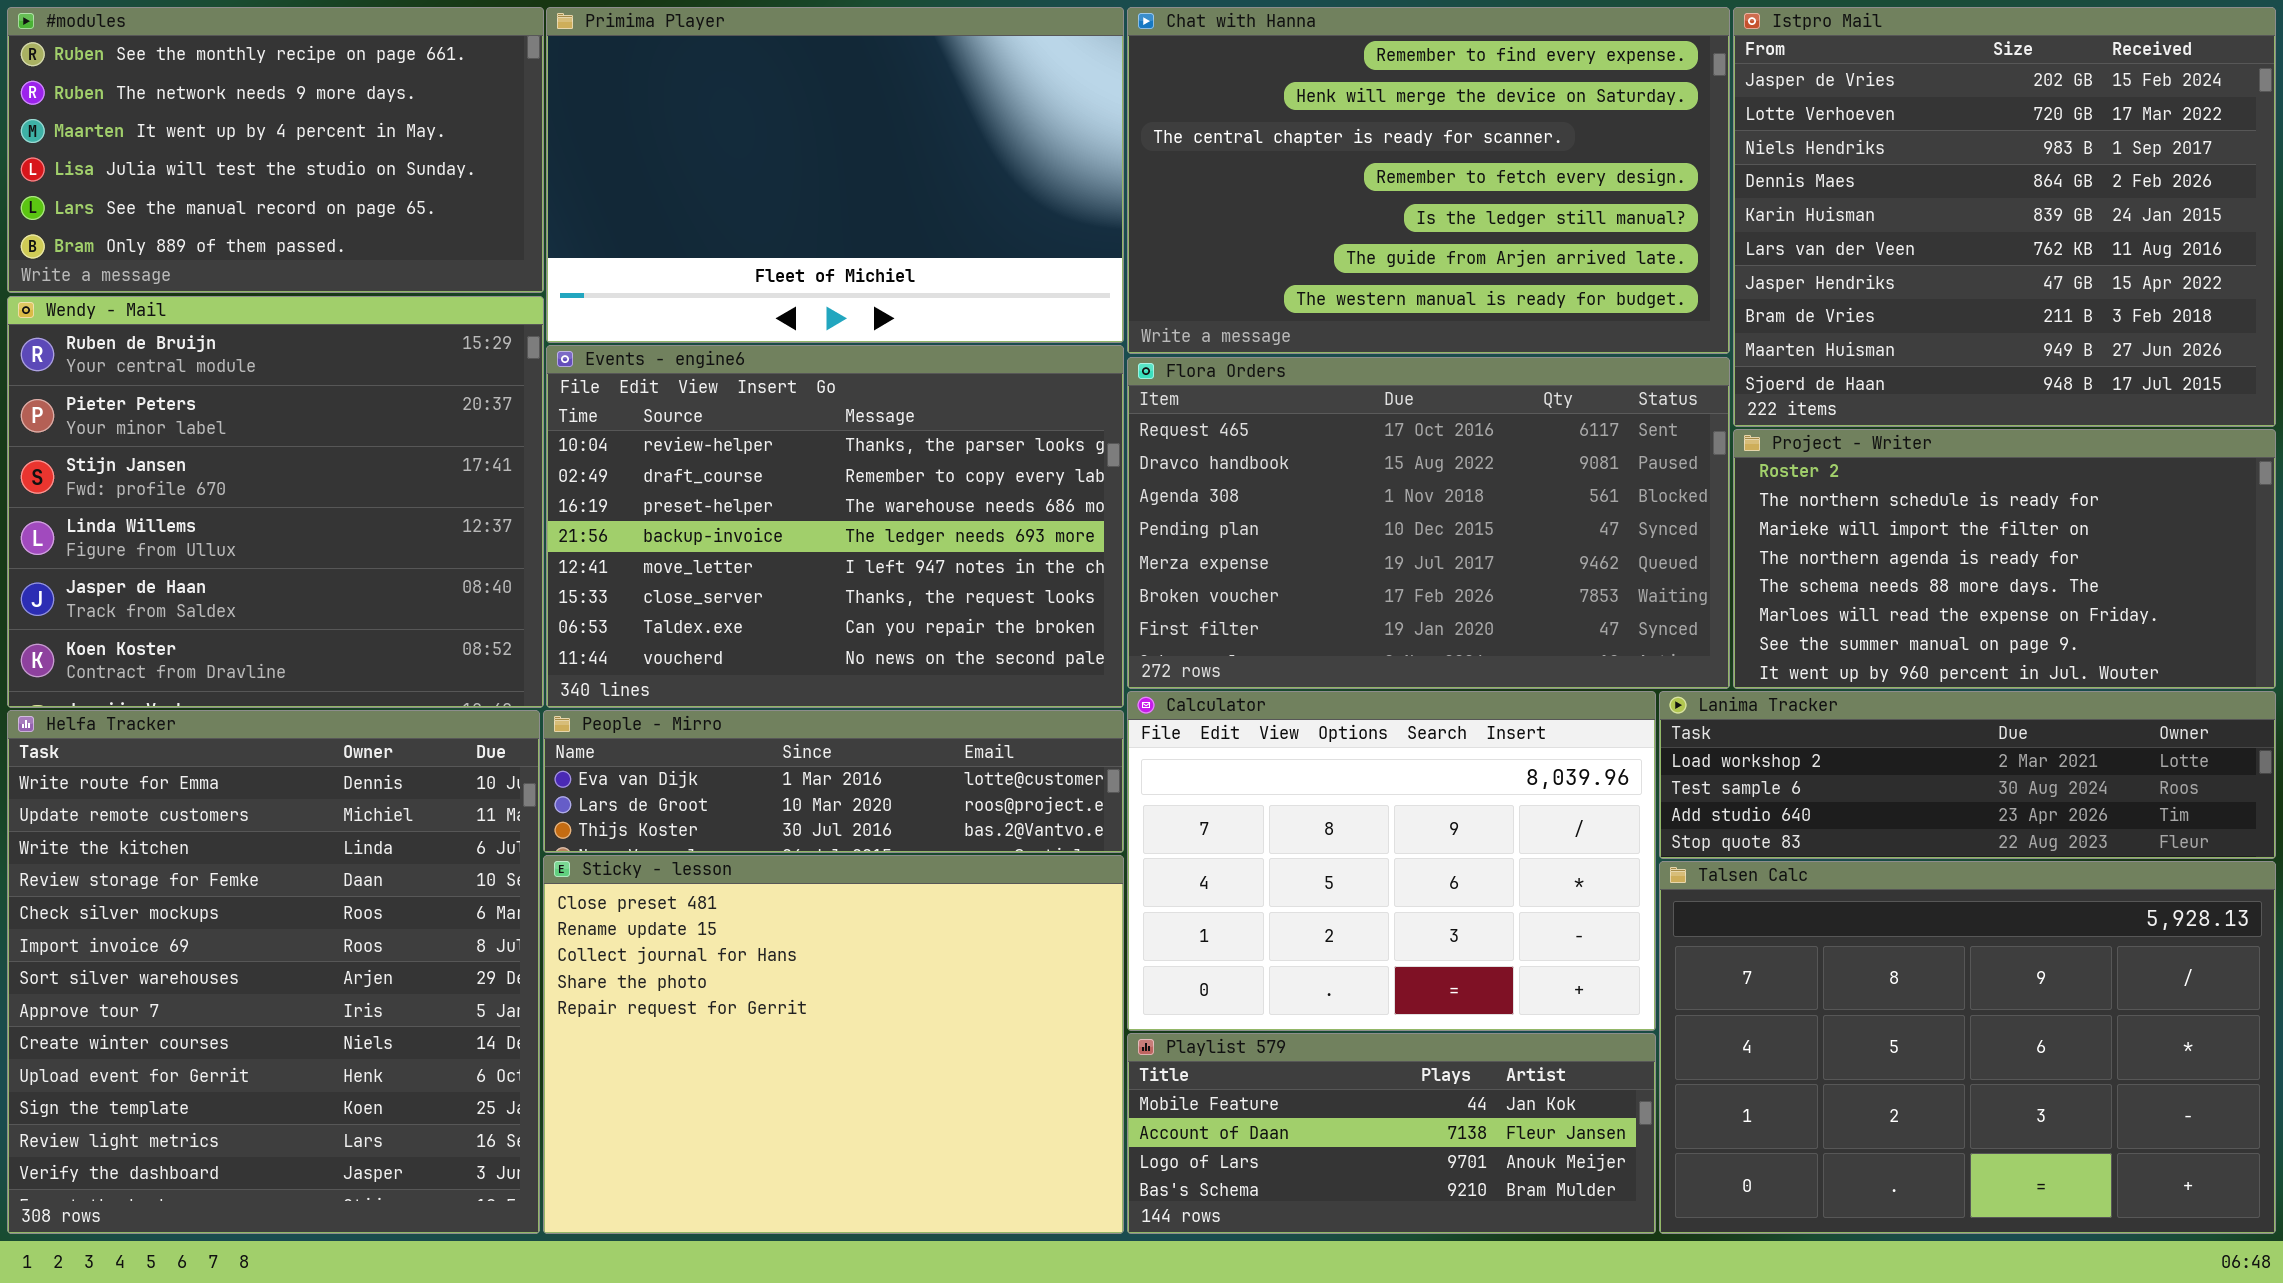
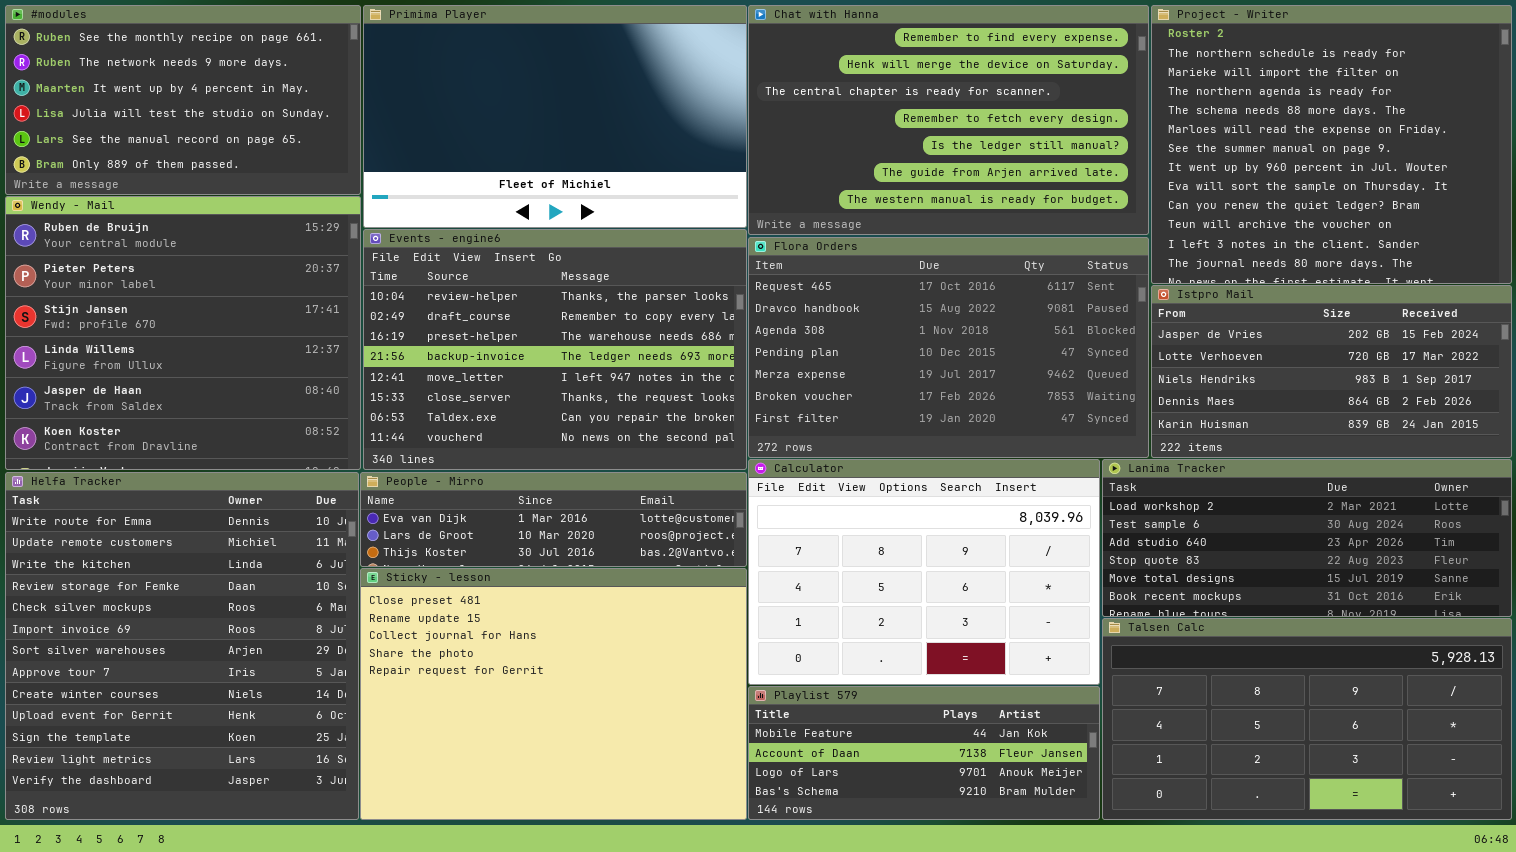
Istpro Mail: [1733,7,2276,427] -> [1151,285,1512,458], moved, resized
Project - Writer: [1733,429,2276,689] -> [1151,5,1512,284], moved, resized
Lanima Tracker: [1659,691,2276,859] -> [1102,459,1512,617], resized
Talsen Calc: [1659,861,2276,1234] -> [1102,618,1512,820], resized

